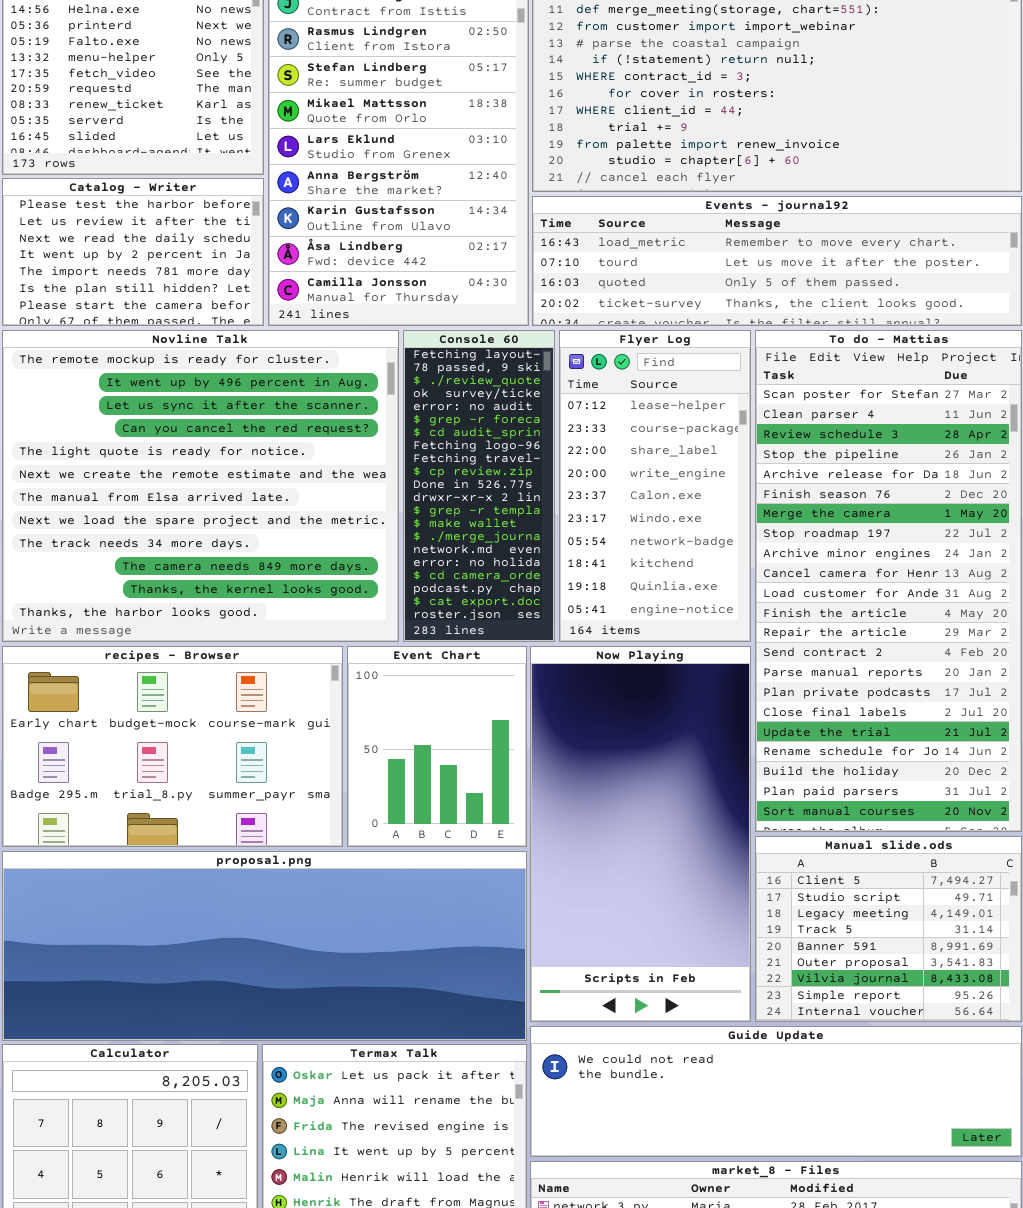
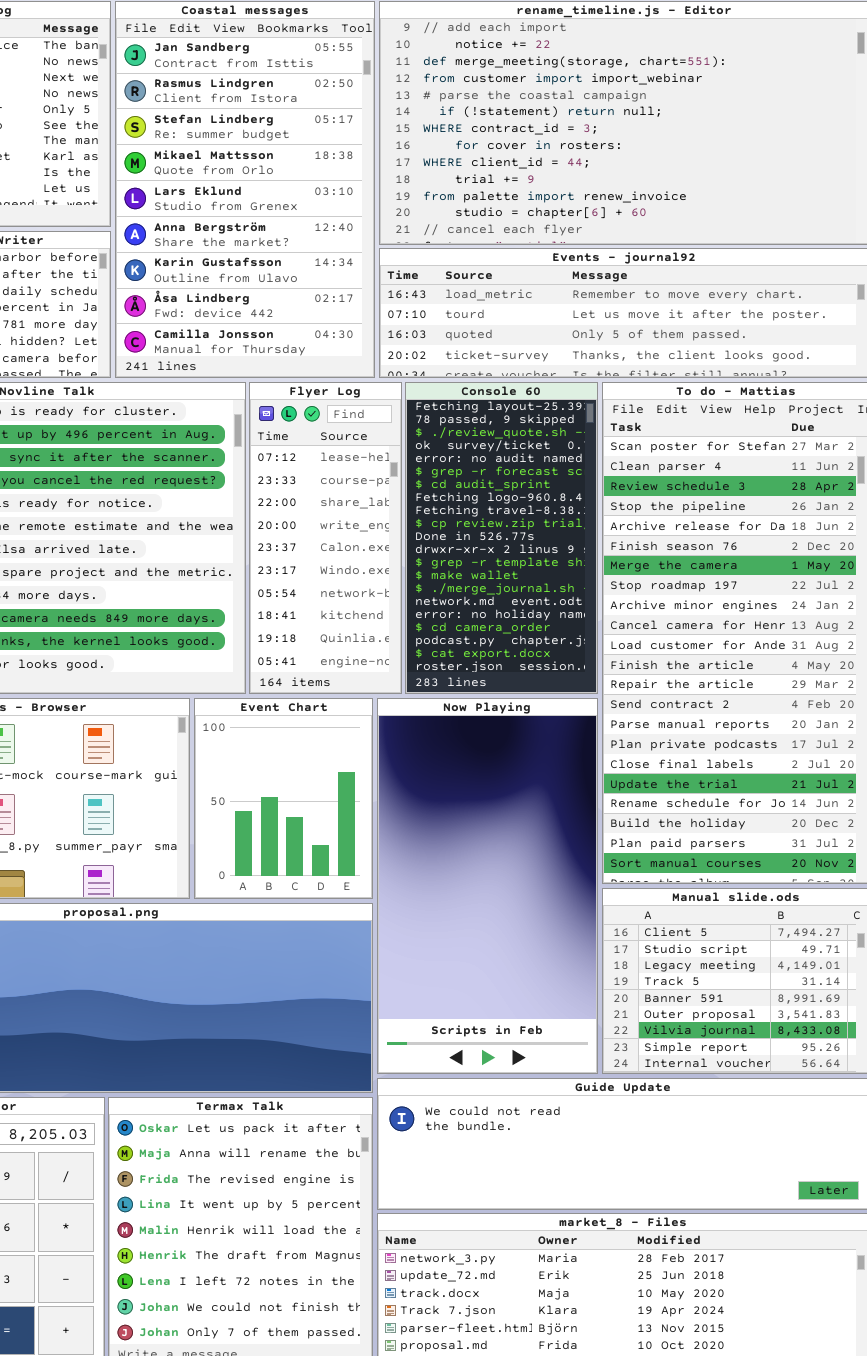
Console 60: [403,330,555,642] -> [405,382,598,694], moved, resized
Flyer Log: [559,330,751,642] -> [249,382,402,694], moved, resized

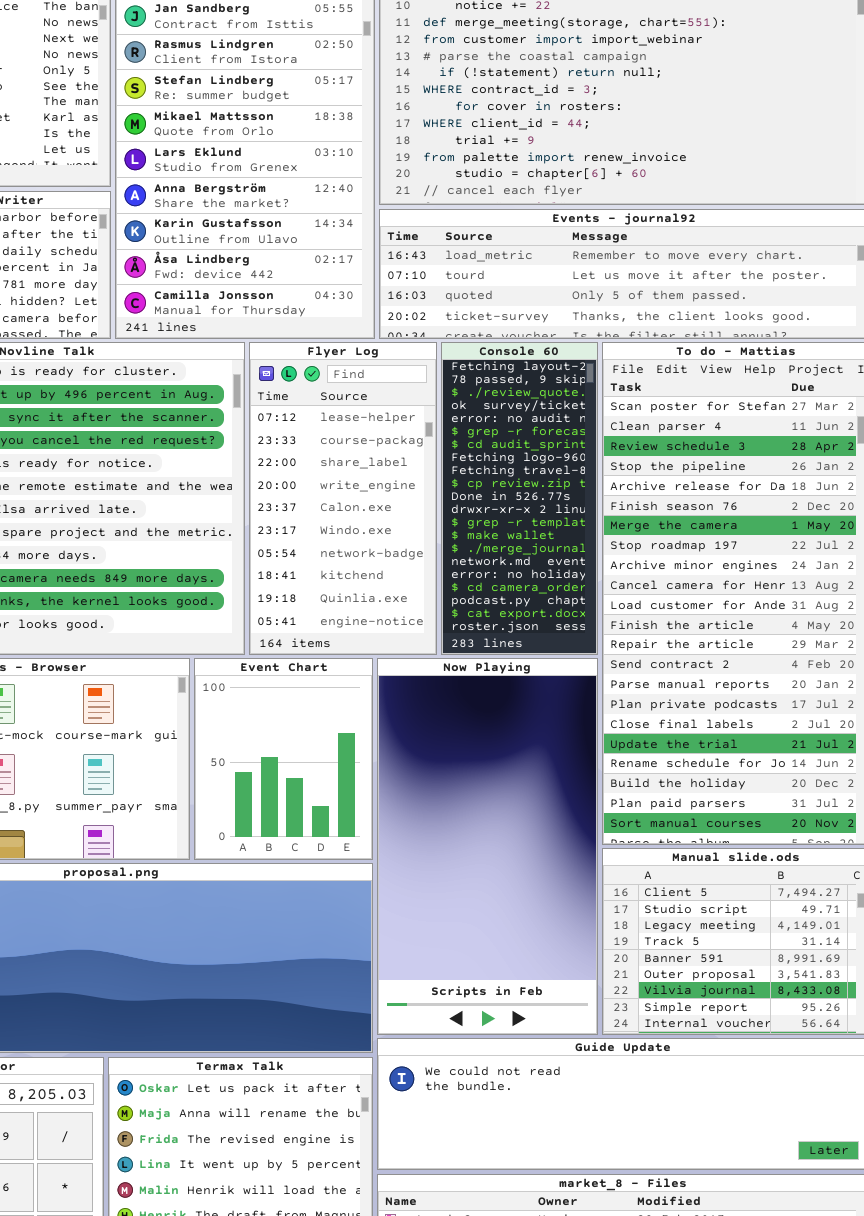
Flyer Log: [249,382,402,694] -> [249,342,437,655], resized
Console 60: [405,382,598,694] -> [441,342,598,655], resized

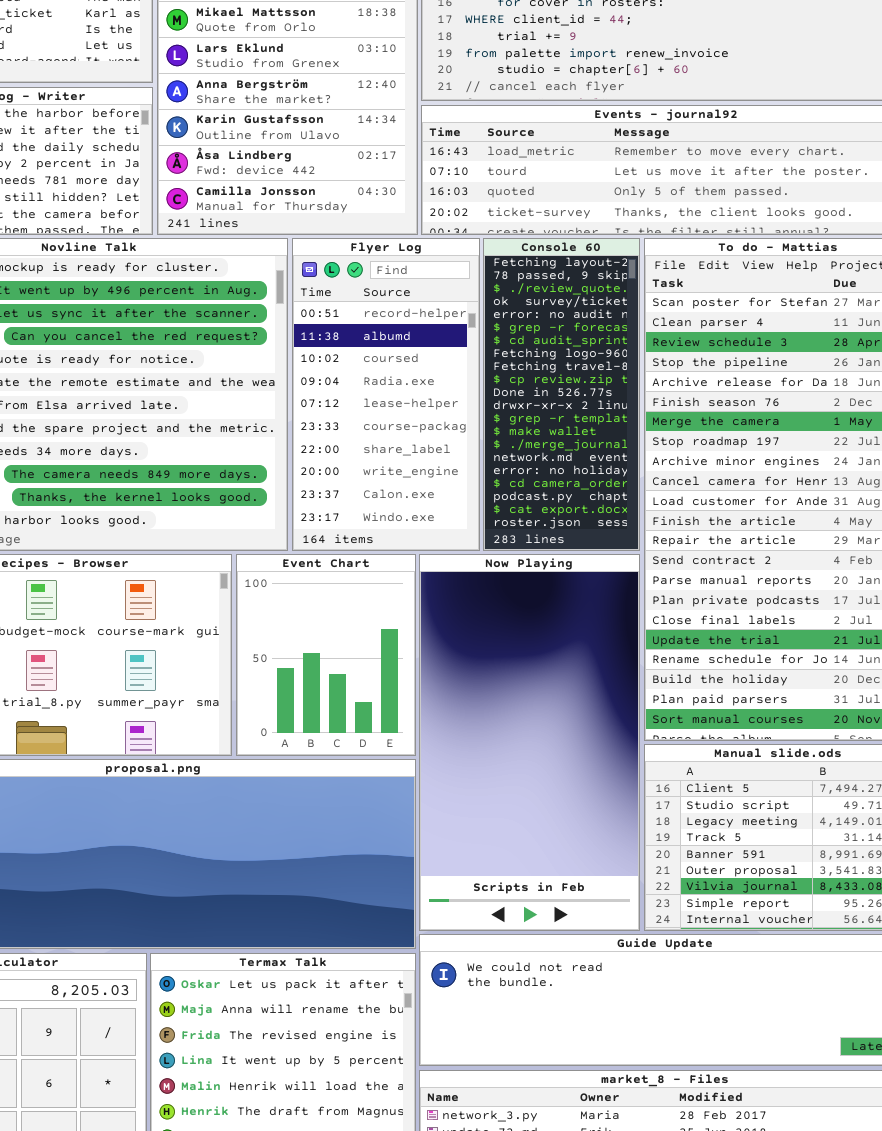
Flyer Log: [249,342,437,655] -> [292,238,480,551], scrolled up 4 rows

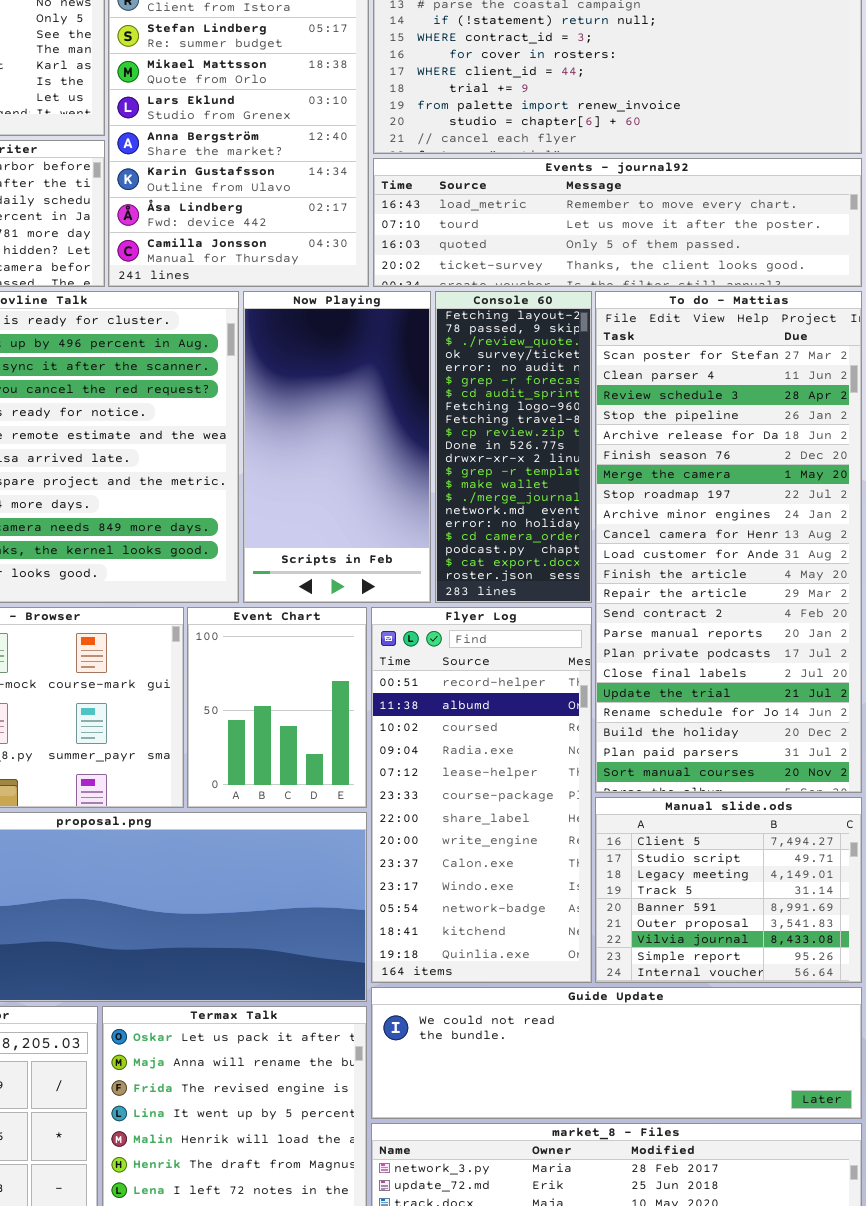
Flyer Log: [292,238,480,551] -> [371,607,592,983], moved, resized
Now Playing: [419,554,640,931] -> [243,291,431,603], moved, resized

